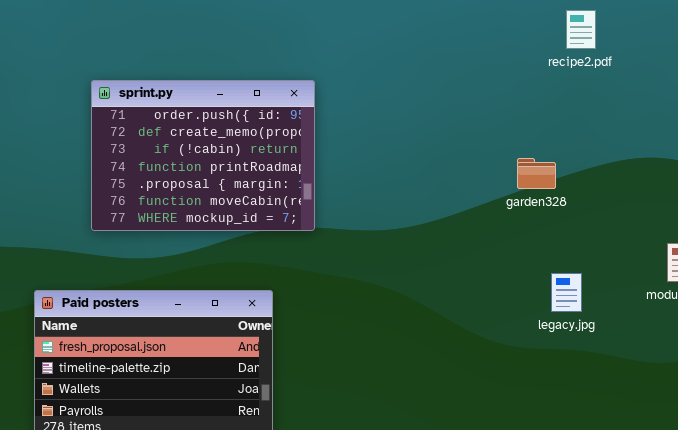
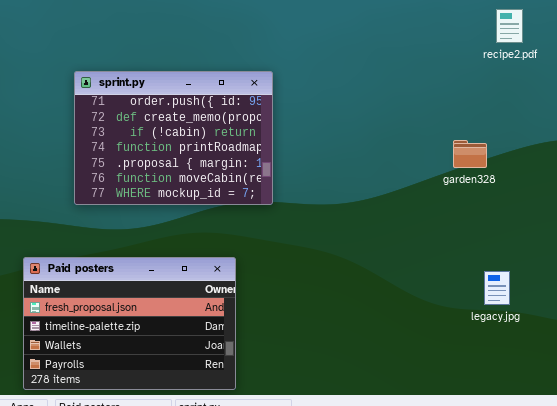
legacy.jpg: [551,273,582,312] -> [484,271,510,305], moved

